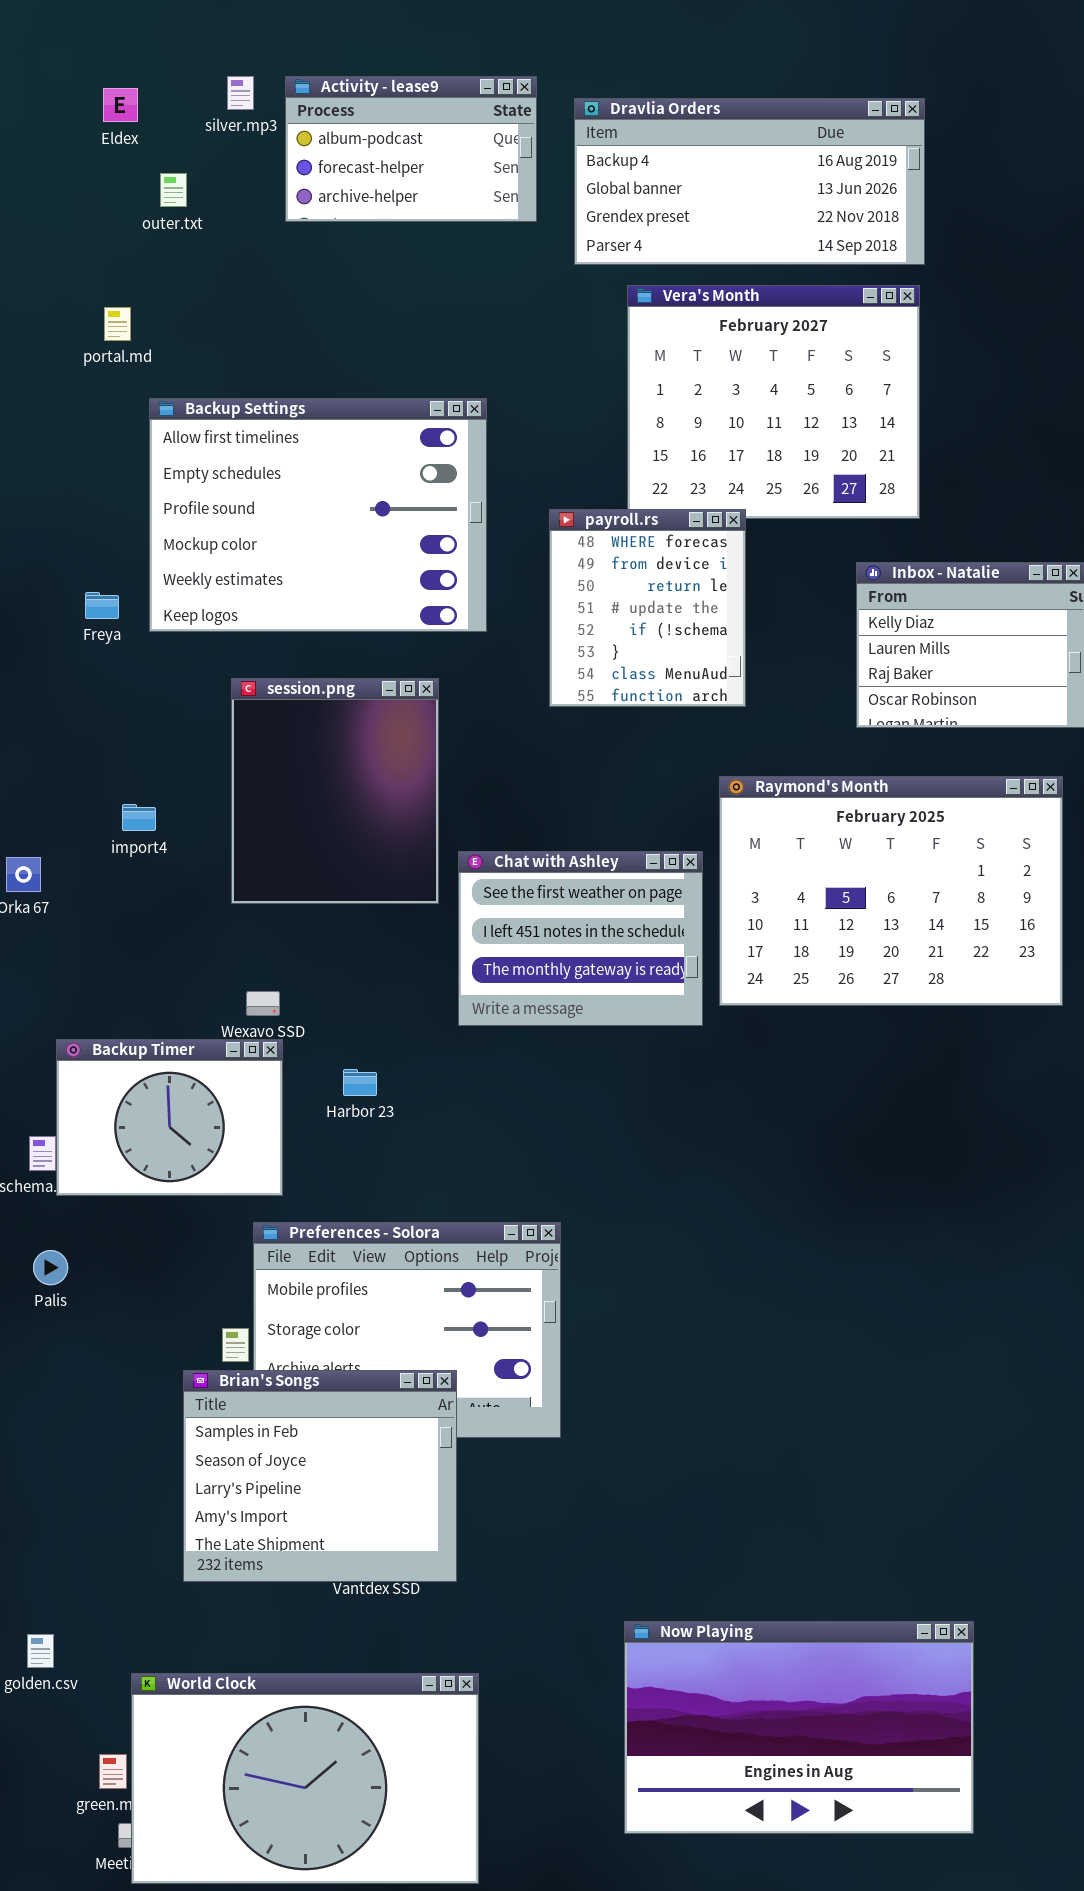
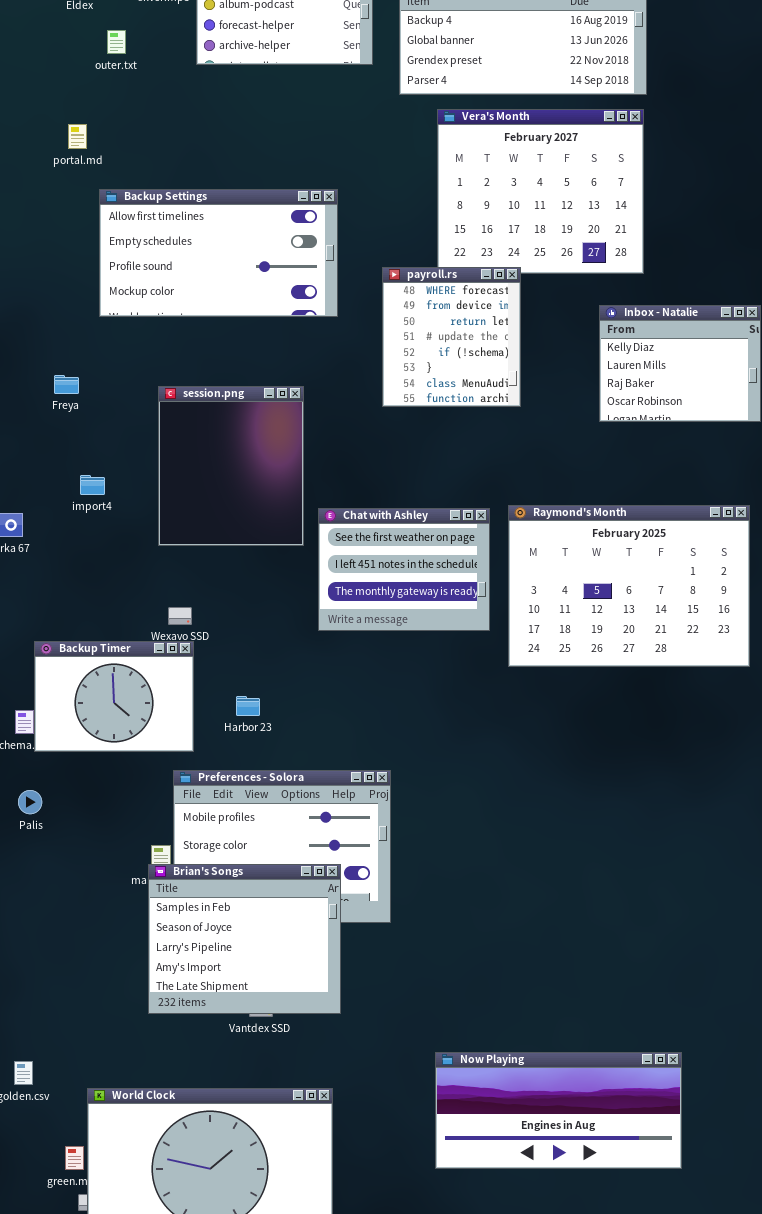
Backup Settings: [149,398,487,632] -> [99,189,338,317], resized
Freya: [85,592,119,619] -> [54,375,79,394], moved
Raymond's Month: [719,776,1063,1006] -> [508,505,750,667], moved
Harbor 23: [343,1069,377,1096] -> [236,696,260,716], moved
Brian's Songs: [183,1370,457,1582] -> [148,864,341,1014], moved
Now Playing: [624,1621,974,1834] -> [435,1052,682,1169], resized

